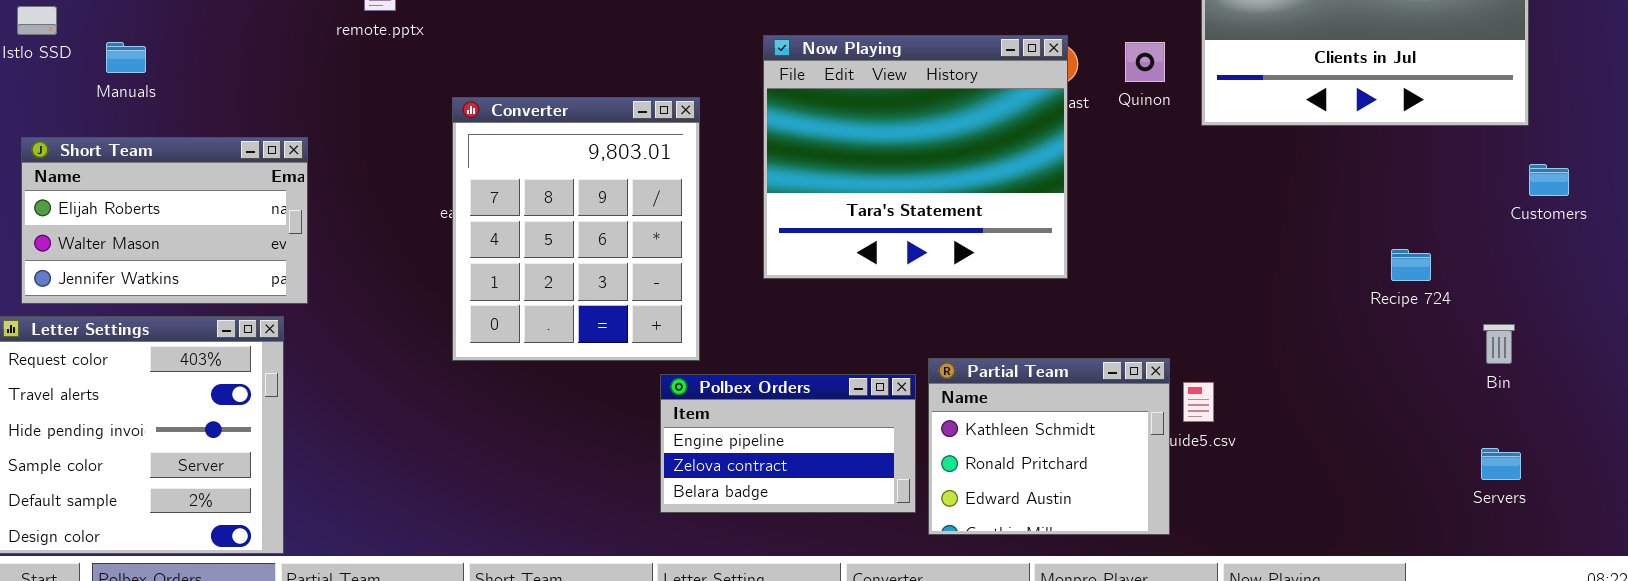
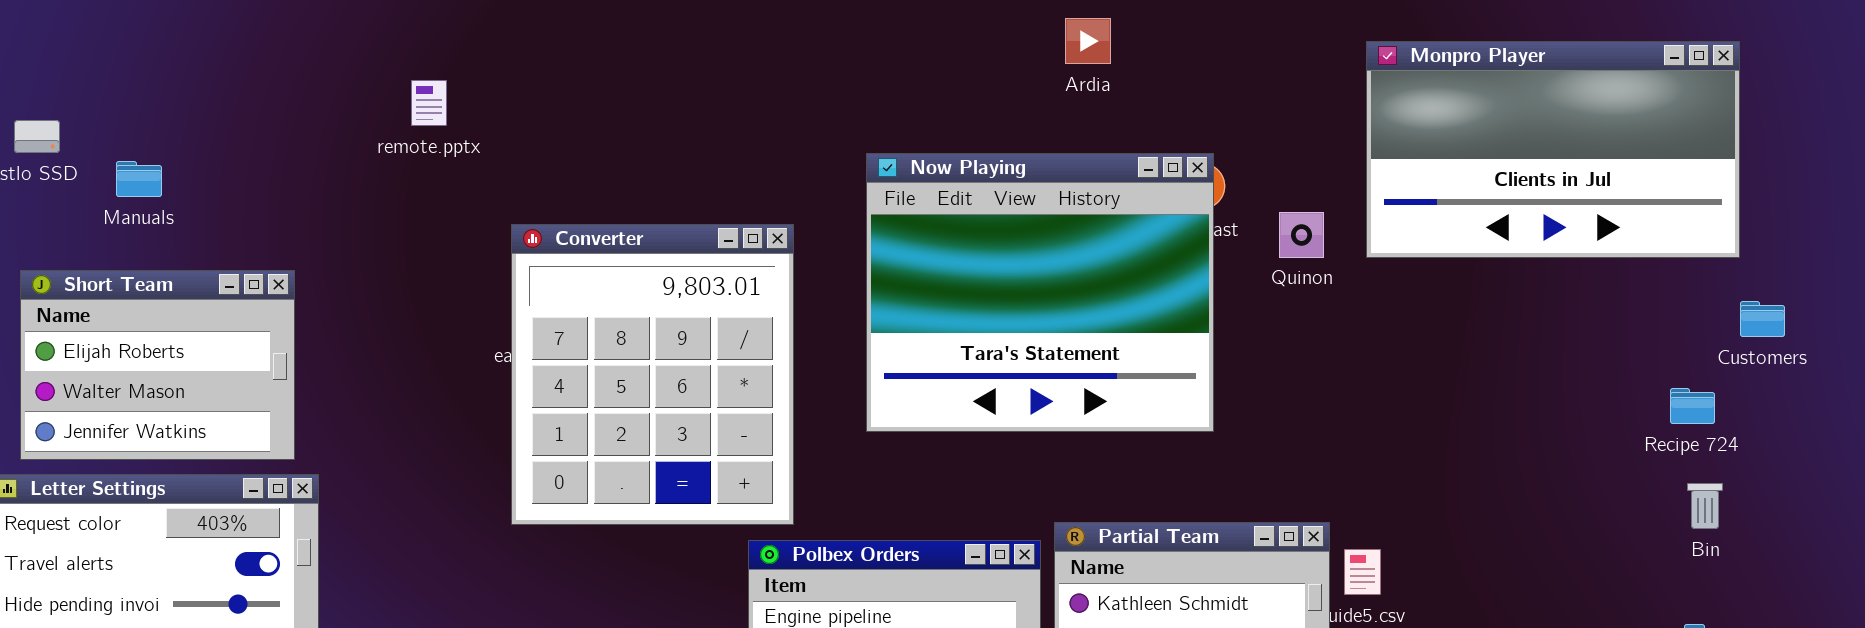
Quinon: [1125,42,1165,82] -> [1279,212,1324,258], moved
Short Team: [21,137,308,304] -> [20,270,295,460], resized
Recipe 724: [1391,249,1431,281] -> [1670,388,1715,424], moved

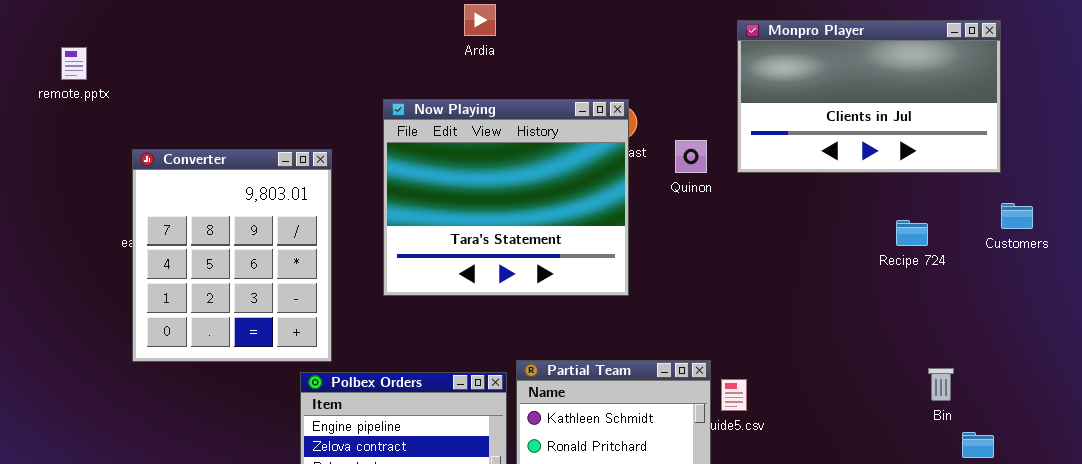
Ardia: [1065,18,1111,64] -> [464,4,496,36], moved
Recipe 724: [1670,388,1715,424] -> [896,220,928,246], moved
Bin: [1687,483,1723,529] -> [928,368,954,401], moved

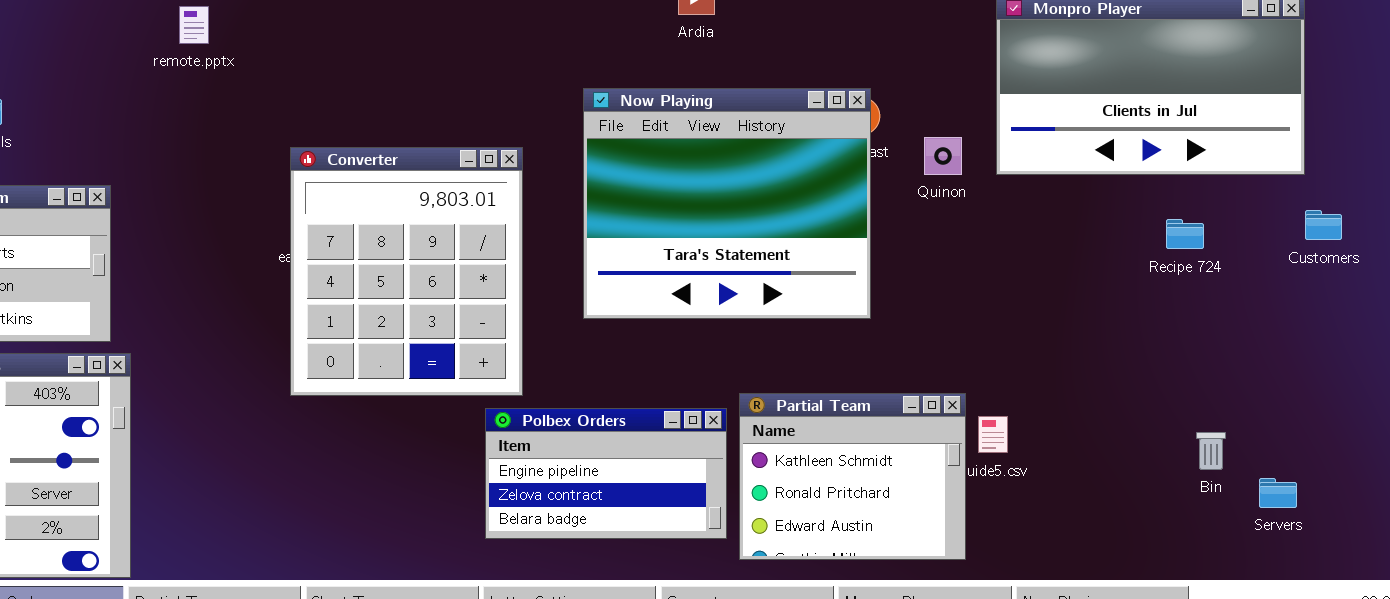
remote.pptx: [61,47,87,80] -> [179,6,209,44], moved
Recipe 724: [896,220,928,246] -> [1166,219,1204,249], moved
Bin: [928,368,954,401] -> [1196,432,1226,470], moved

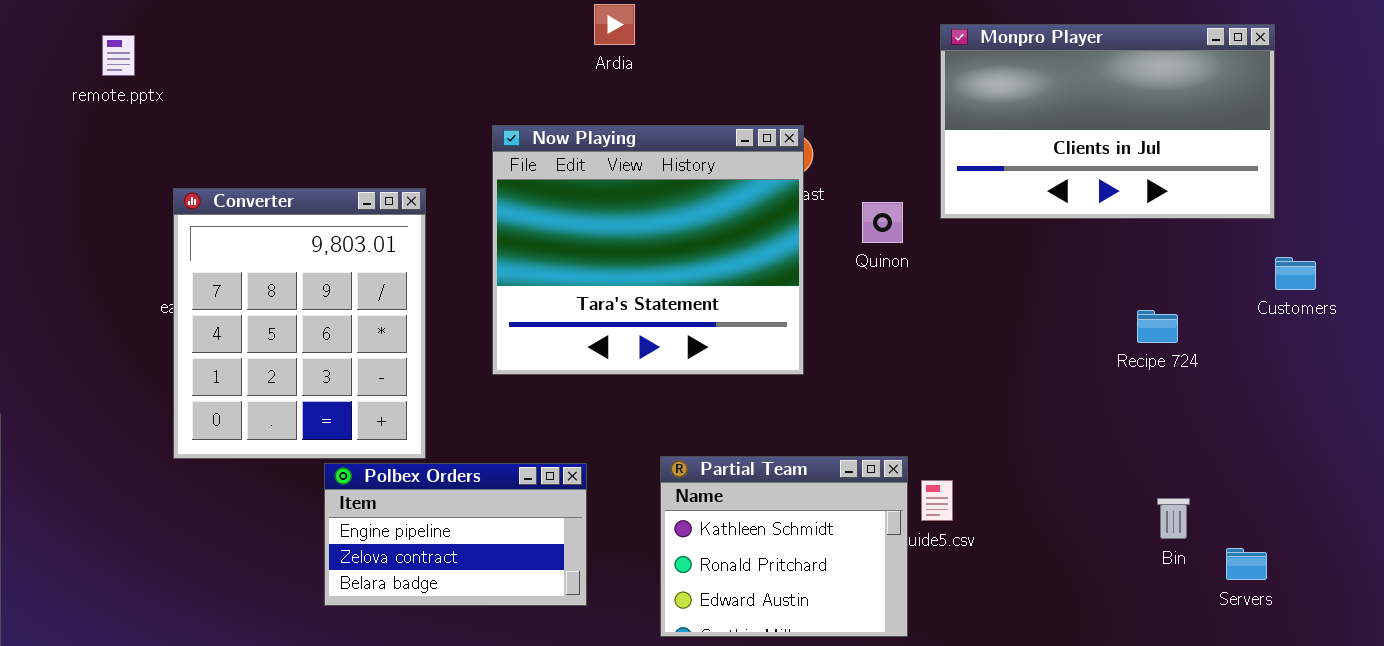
remote.pptx: [179,6,209,44] -> [102,35,135,76], moved
Quinon: [924,137,962,175] -> [862,202,903,243], moved
Recipe 724: [1166,219,1204,249] -> [1137,310,1178,343], moved
Polbex Orders: [485,408,727,539] -> [324,463,587,606], moved

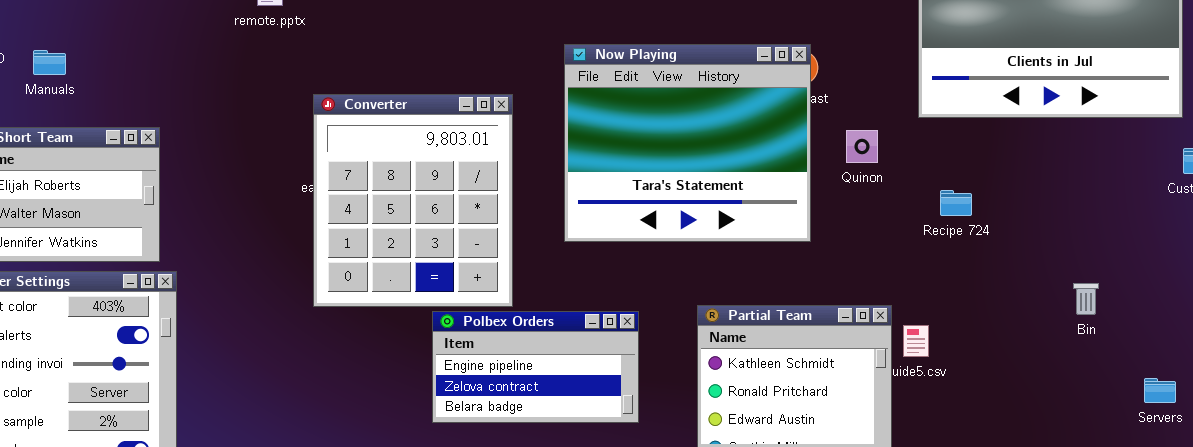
Quinon: [862,202,903,243] -> [846,130,878,163], moved
Recipe 724: [1137,310,1178,343] -> [940,190,972,216], moved
Bin: [1157,498,1190,539] -> [1073,283,1099,315], moved

